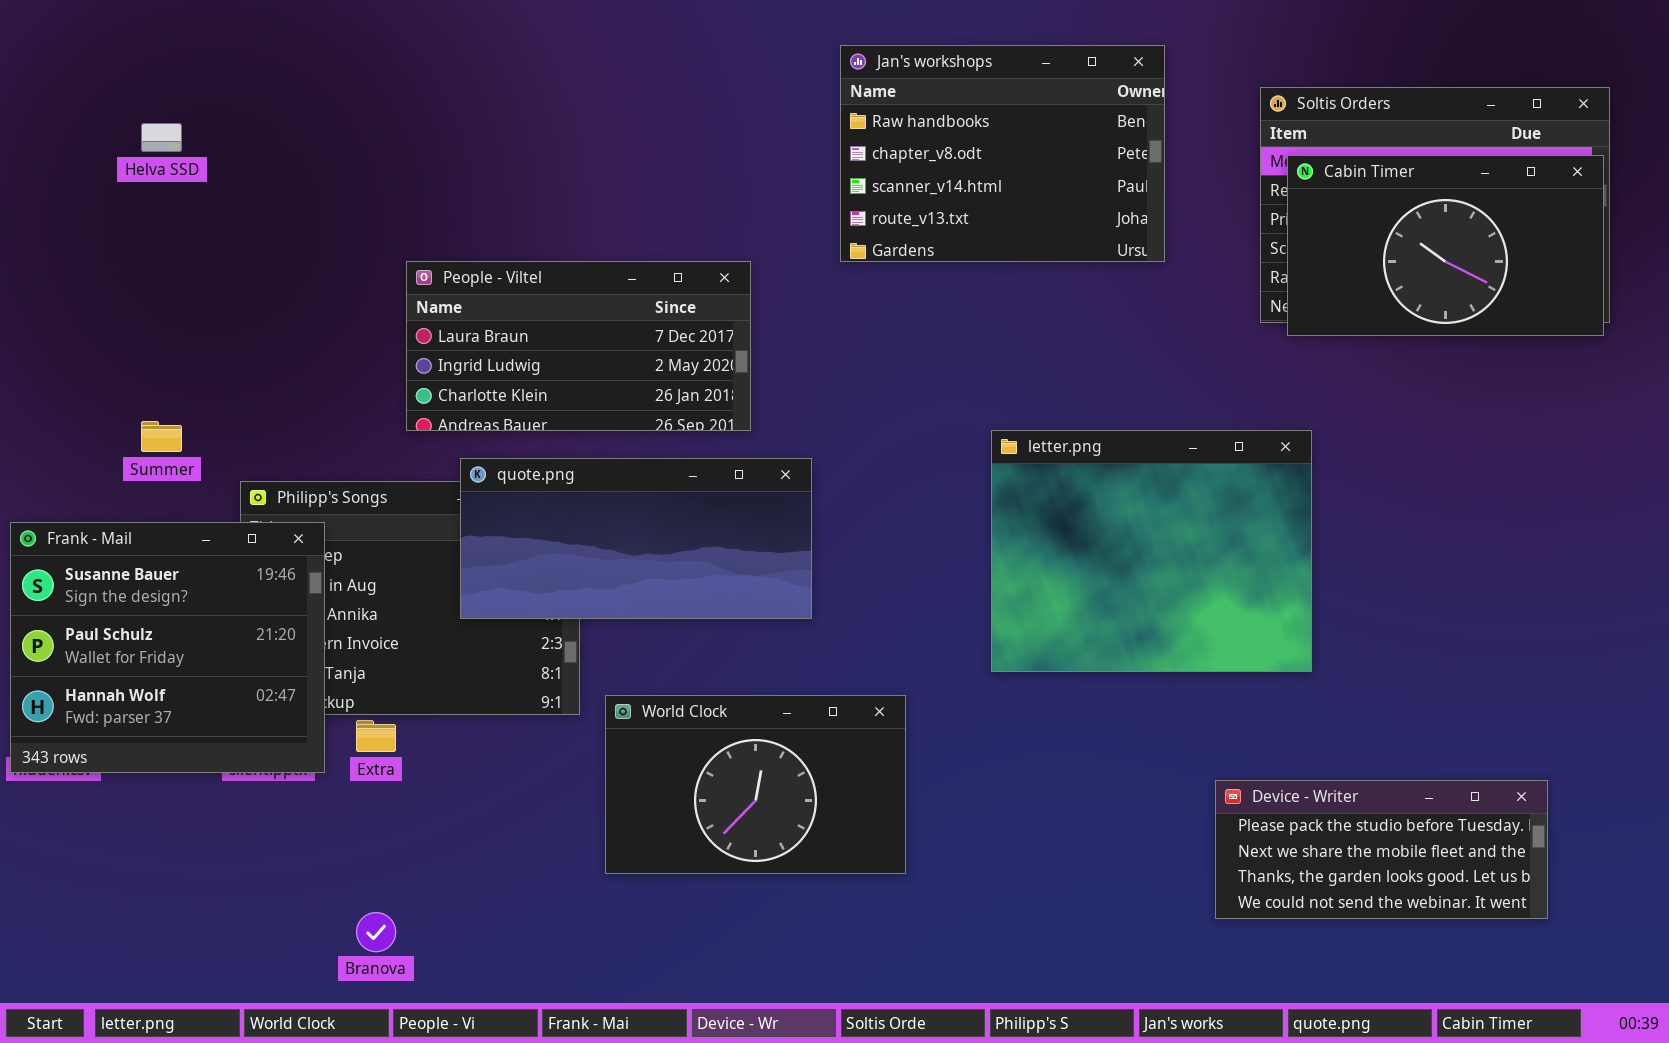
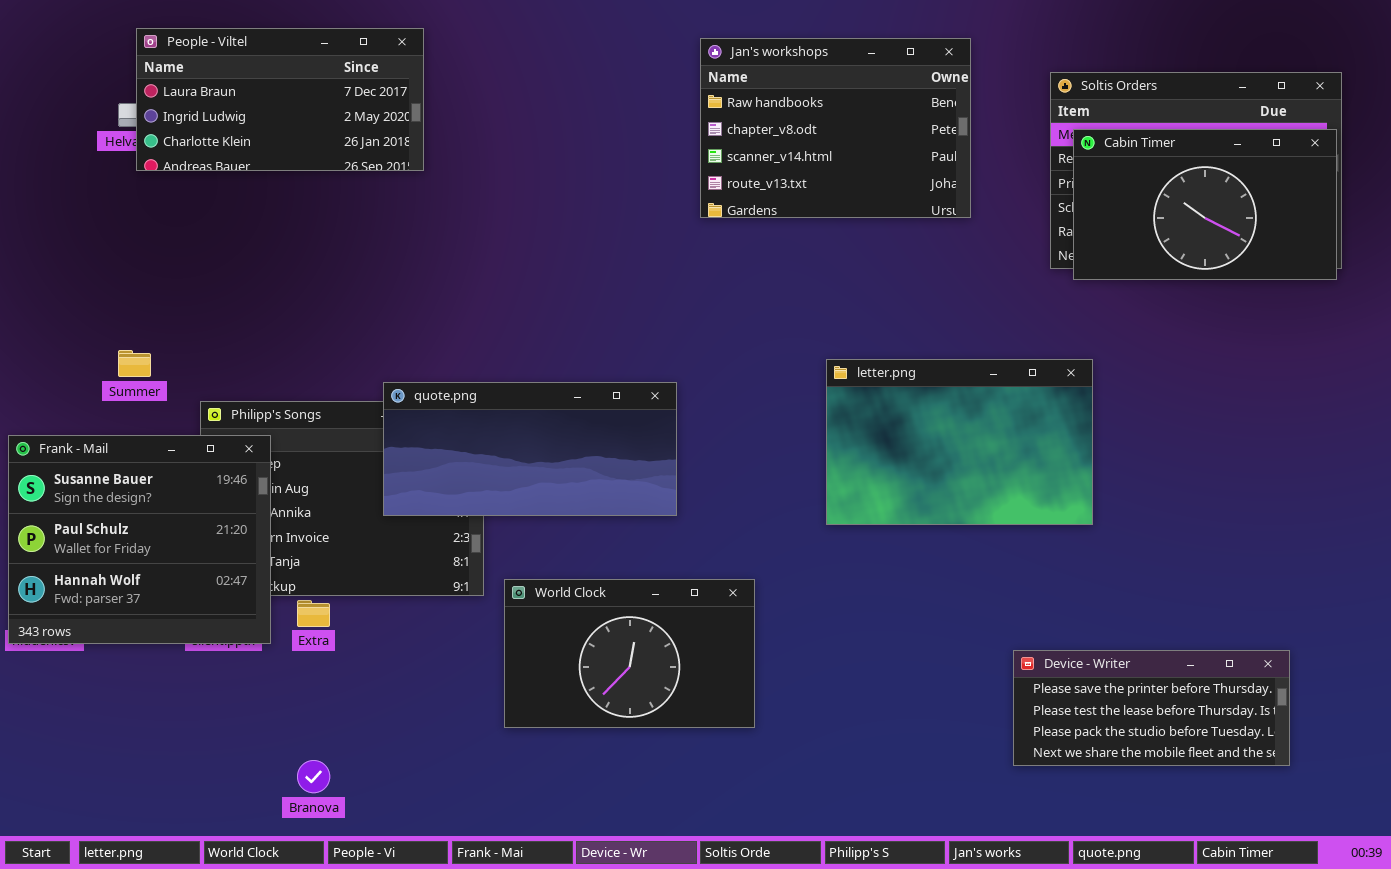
People - Viltel: [406,261,751,431] -> [136,28,424,171], moved
letter.png: [991,430,1312,672] -> [826,359,1093,525], resized
Device - Writer: [1215,780,1548,919] -> [1013,650,1290,766], scrolled up 2 rows

